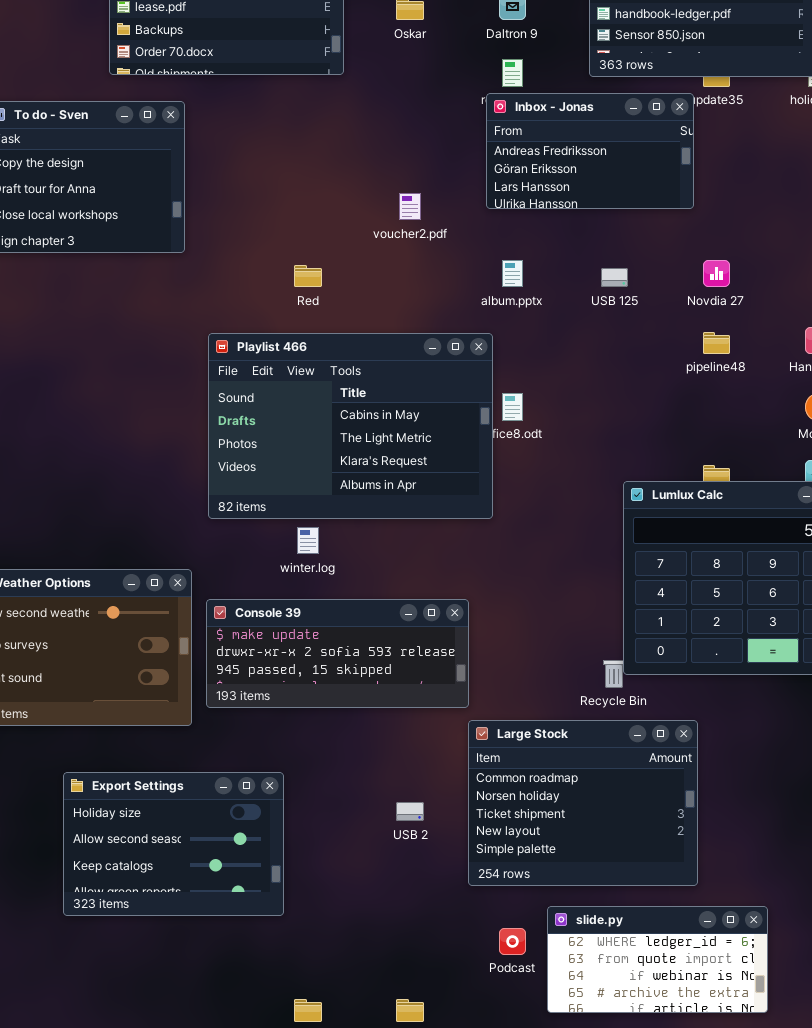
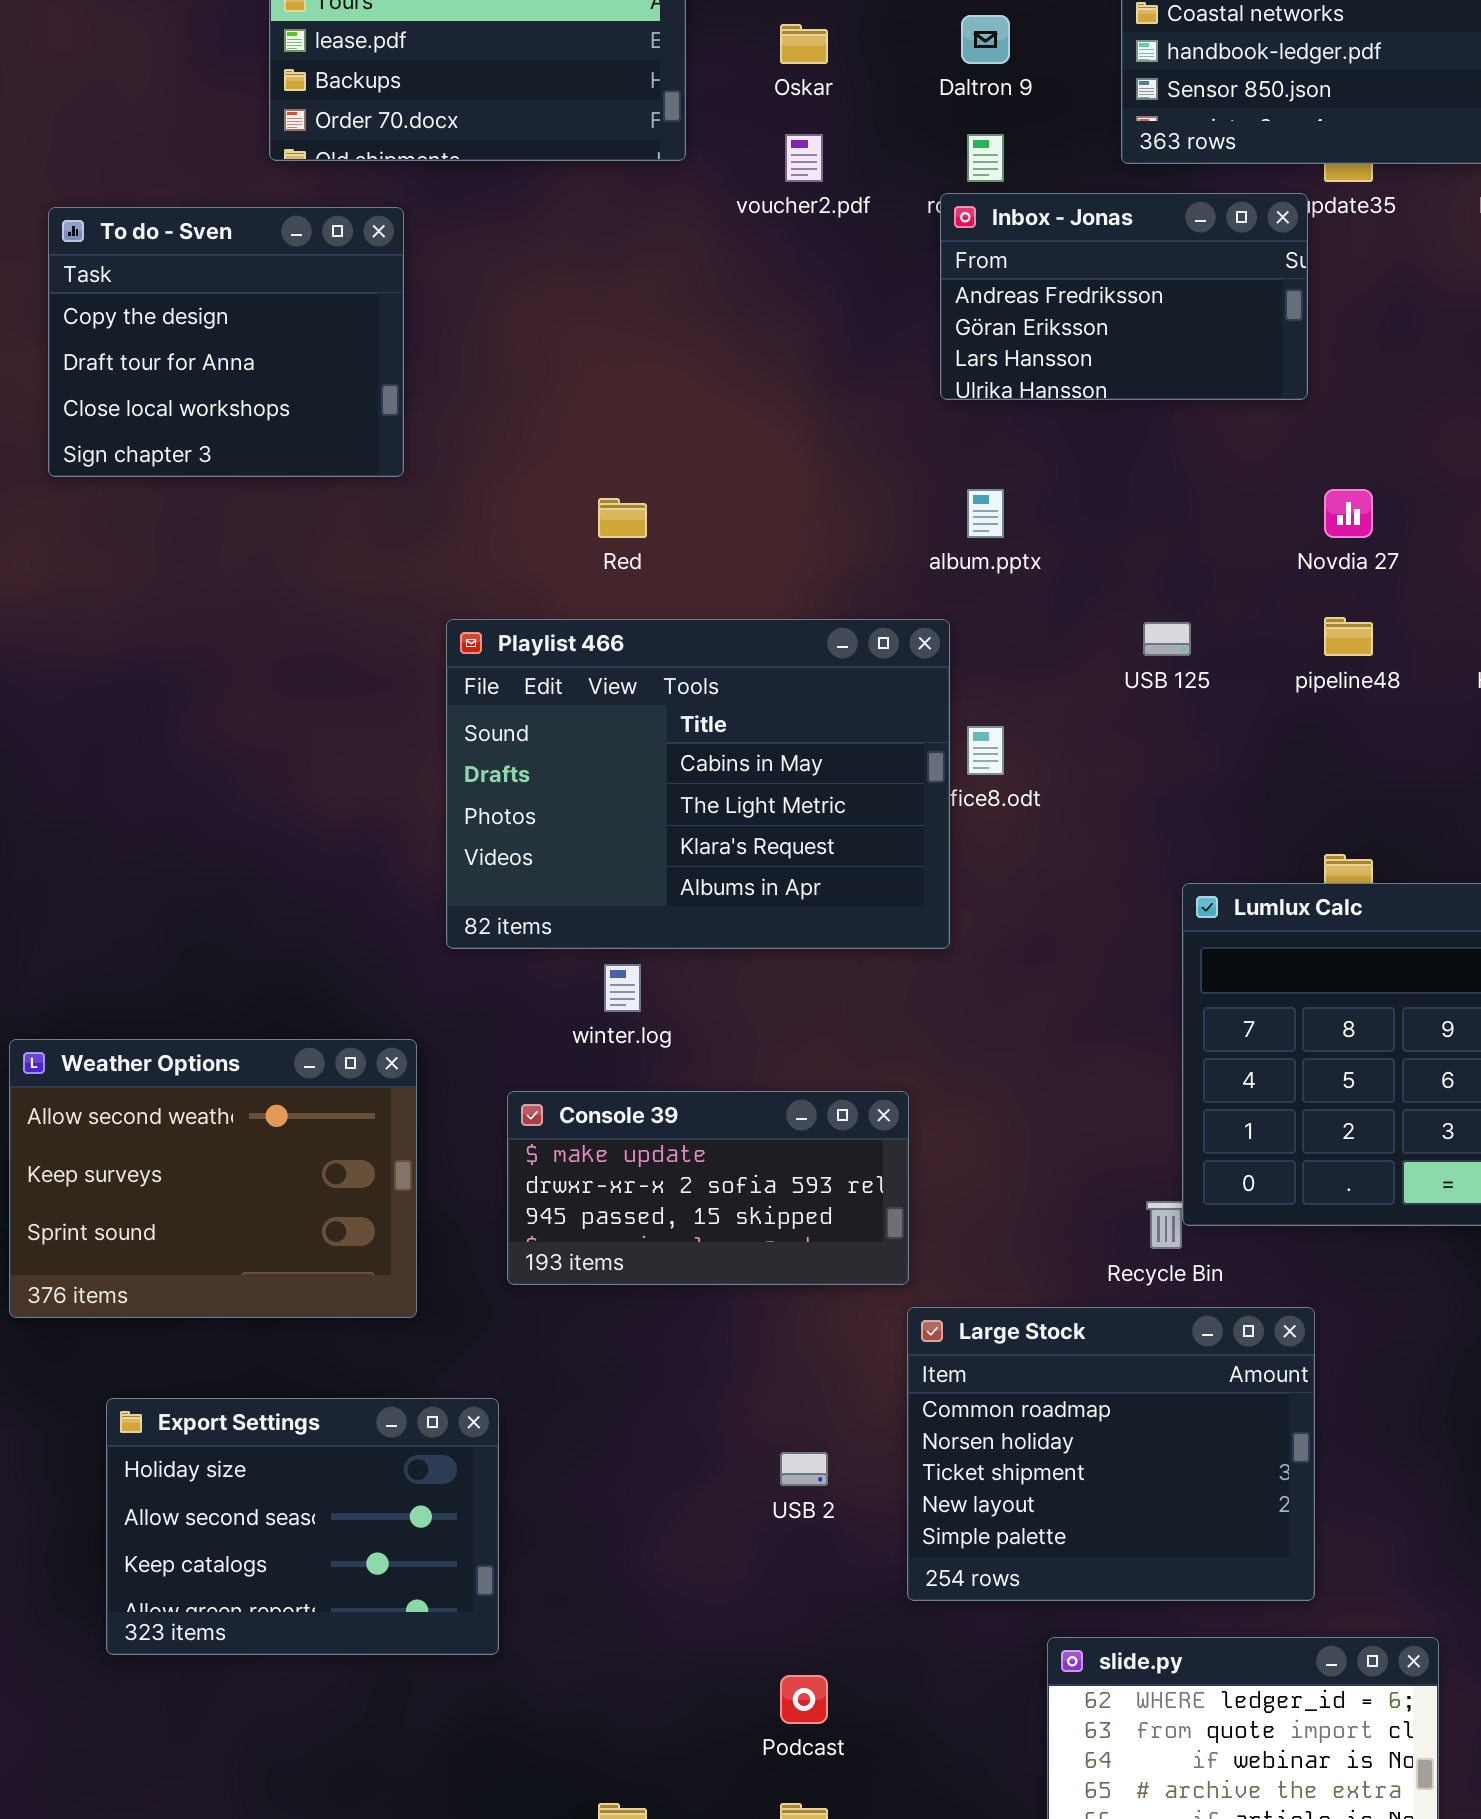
voucher2.pdf: [399,193,421,220] -> [785,134,823,182], moved
USB 125: [601,268,628,287] -> [1143,622,1191,656], moved
Console 39: [206,599,469,708] -> [507,1091,909,1285], resized
Export Settings: [63,772,284,916] -> [106,1398,499,1655], moved
Podcast: [499,928,526,955] -> [780,1675,828,1724], moved

